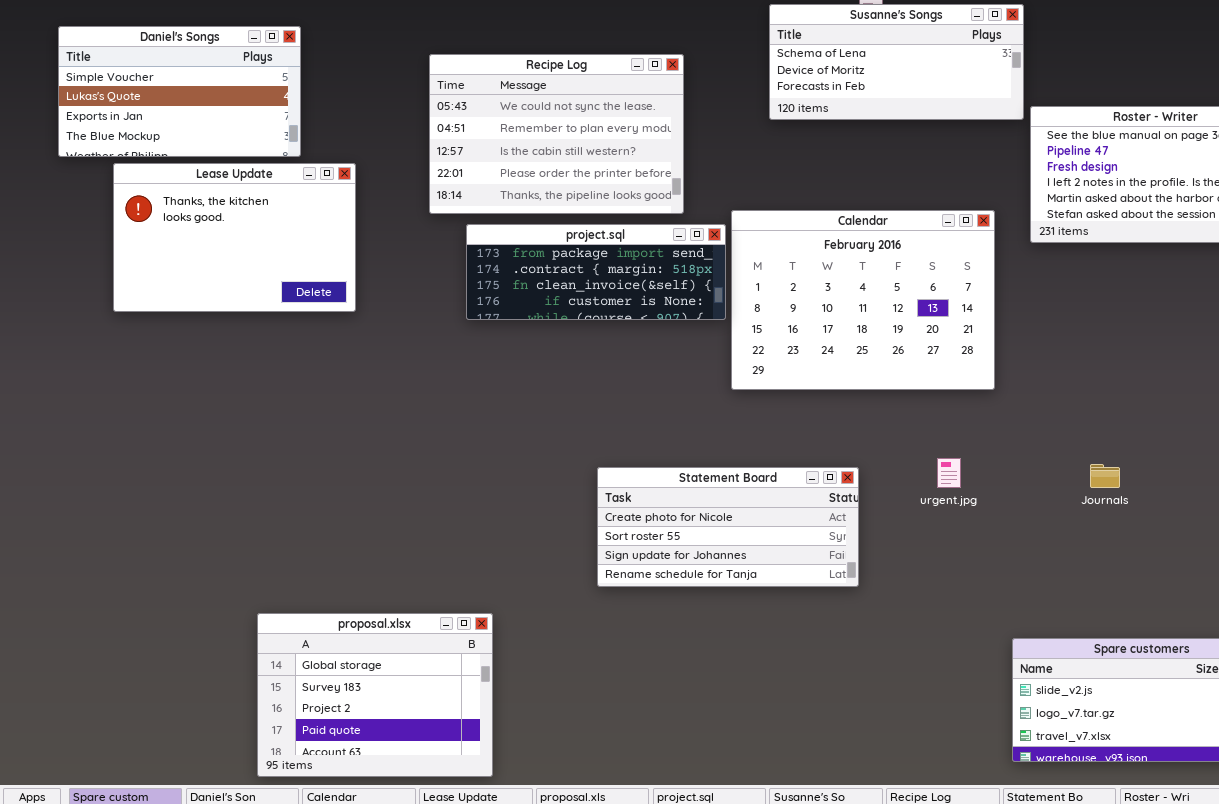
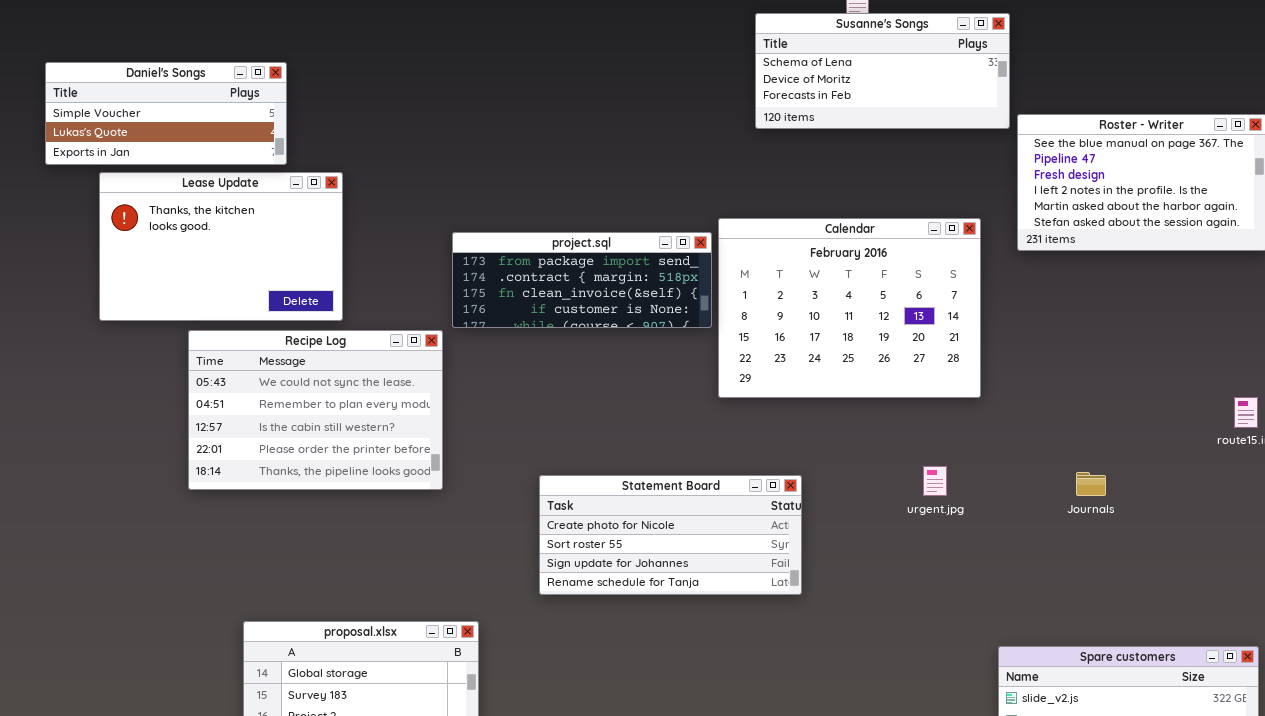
Daniel's Songs: [58,26,301,157] -> [45,62,287,165], resized
Recipe Log: [429,54,684,214] -> [188,330,443,490], moved
Statement Board: [597,467,859,587] -> [539,475,802,595], moved

